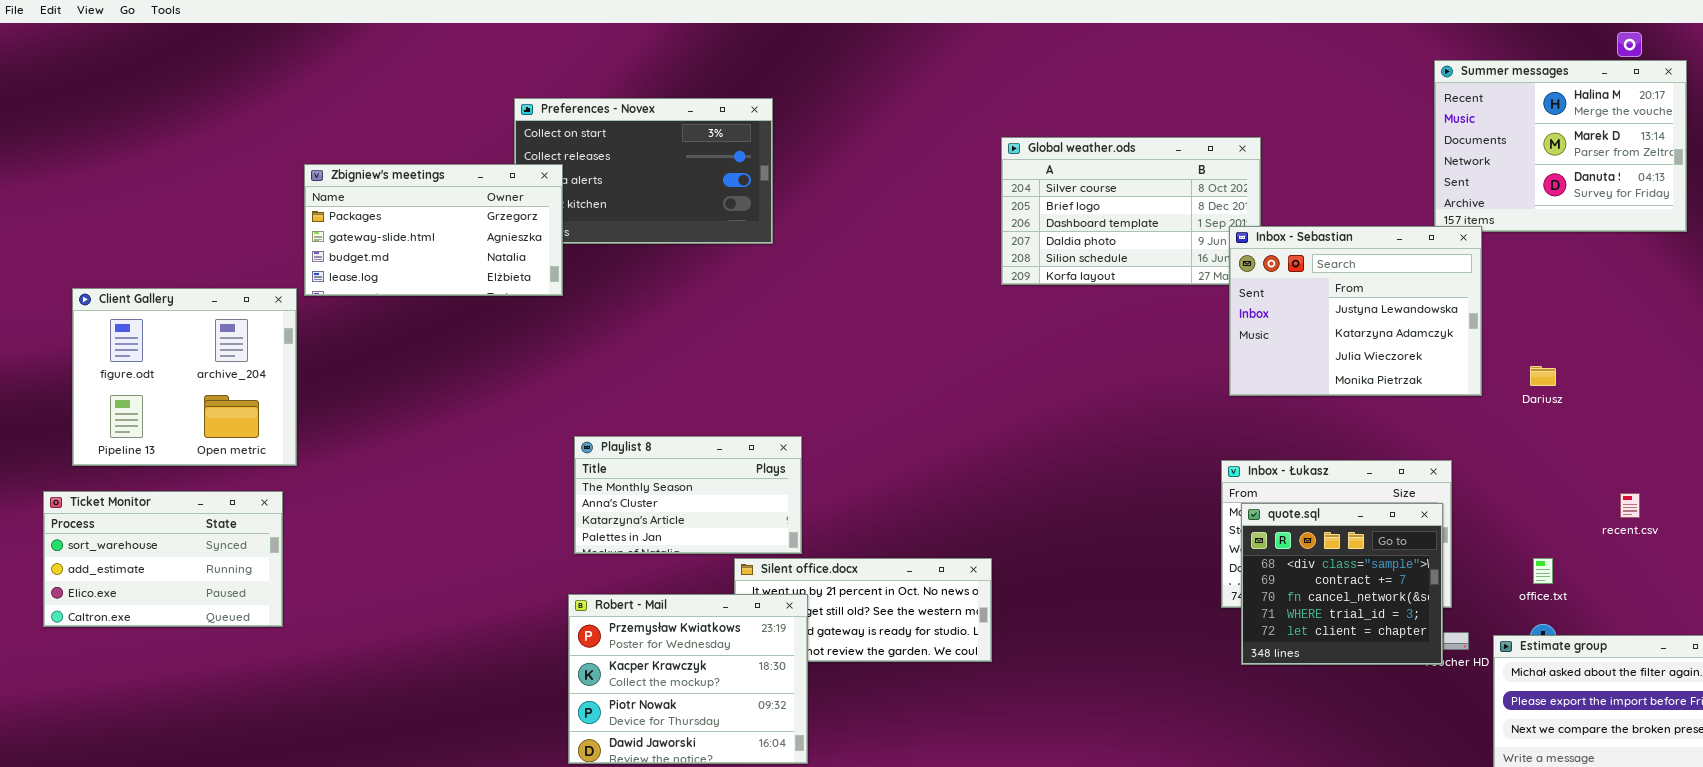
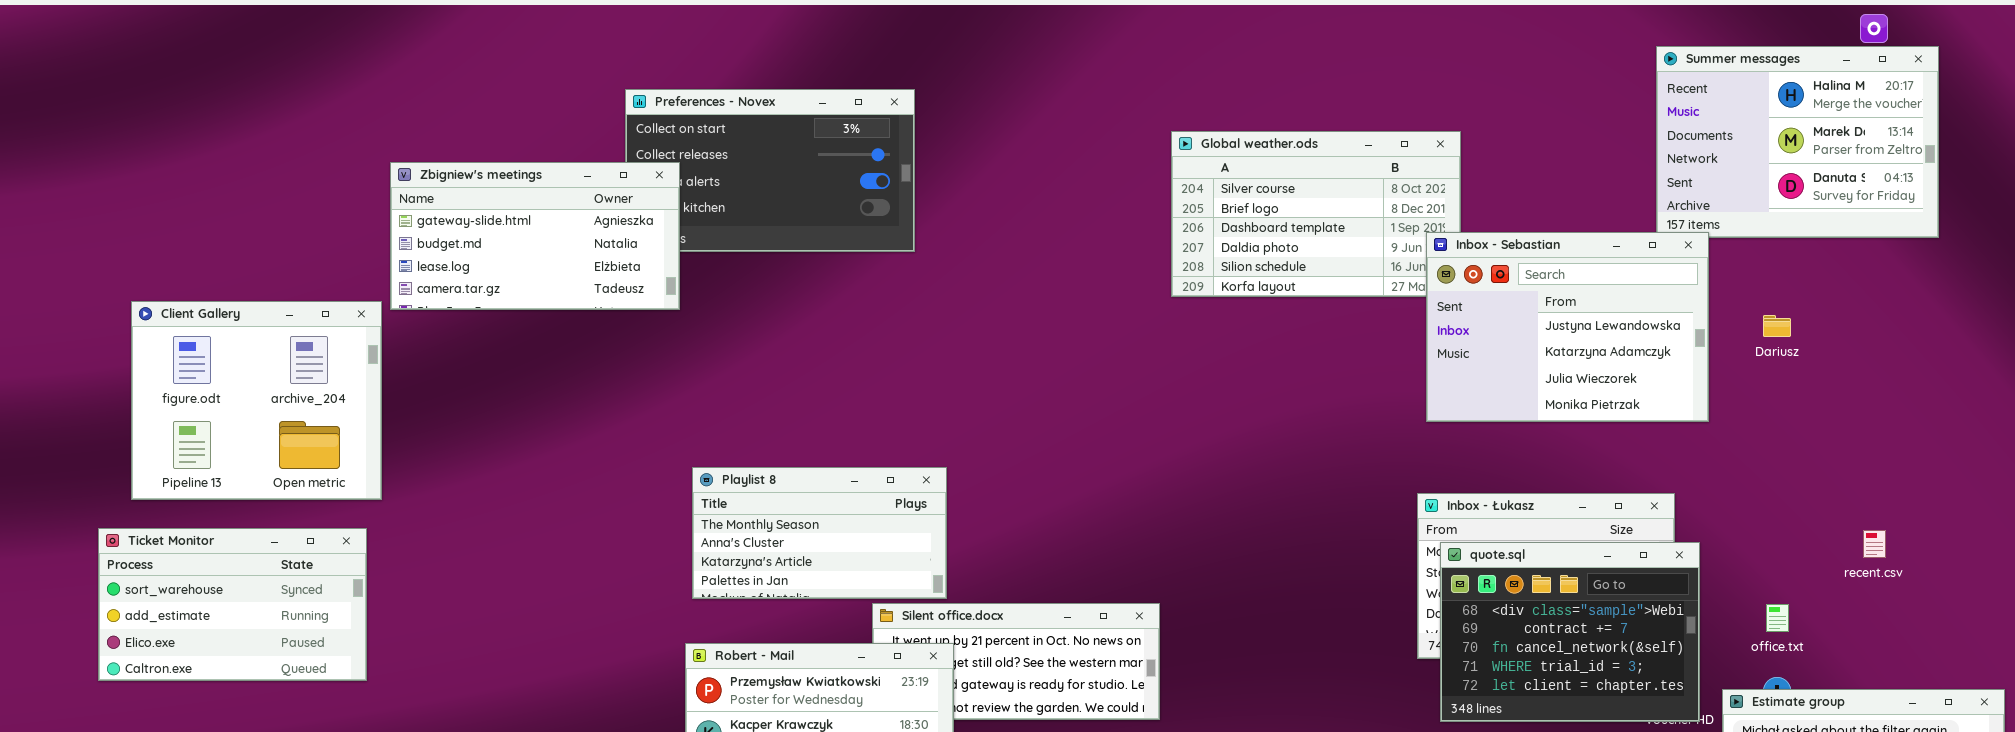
Zbigniew's meetings: [304,164,563,296] -> [390,162,680,310], scrolled down 1 row
Dariusz: [1530,366,1556,386] -> [1763,315,1791,337], moved
quote.sql: [1241,503,1443,665] -> [1440,542,1700,722], resized

